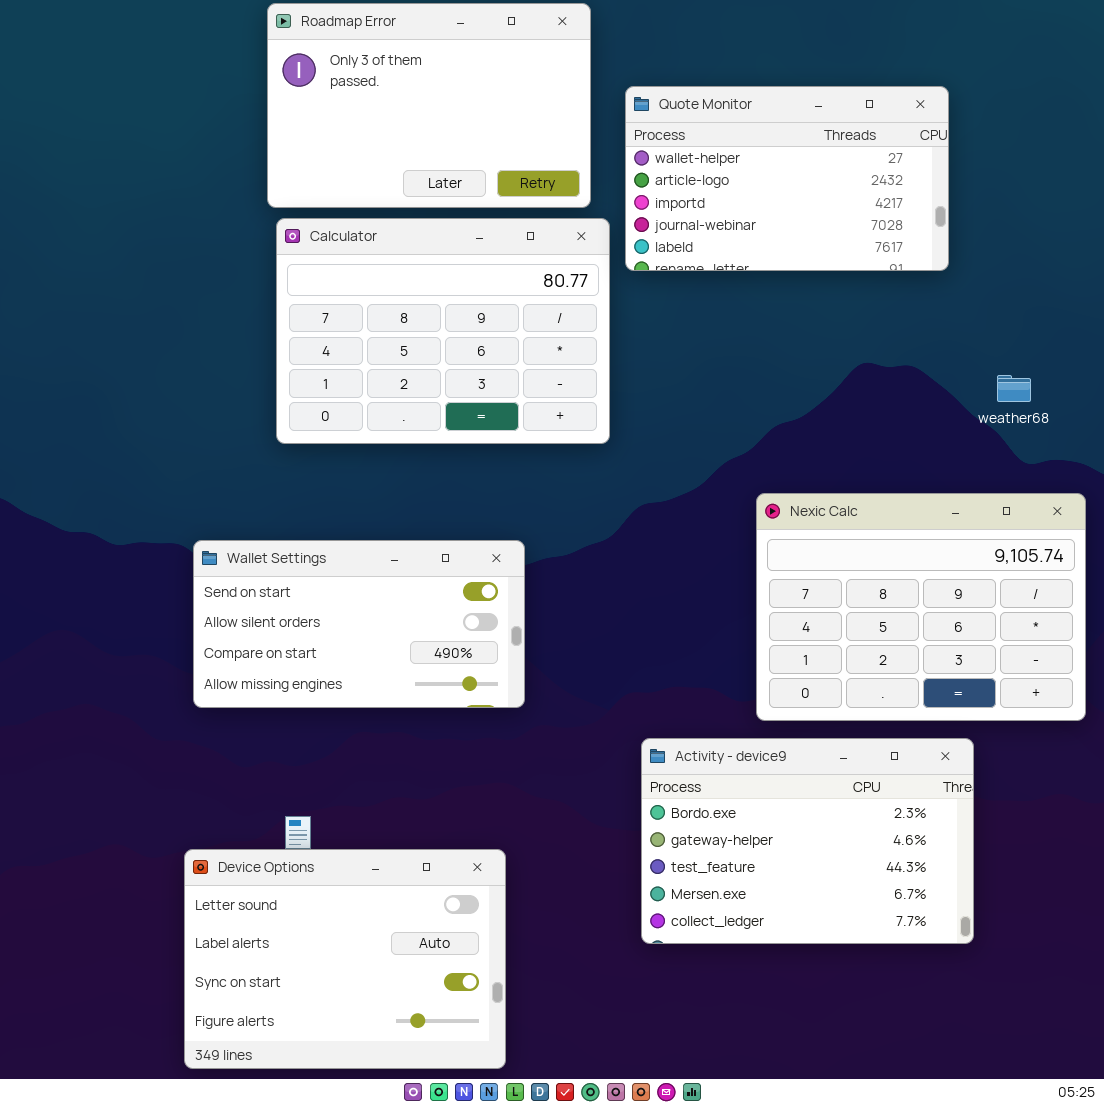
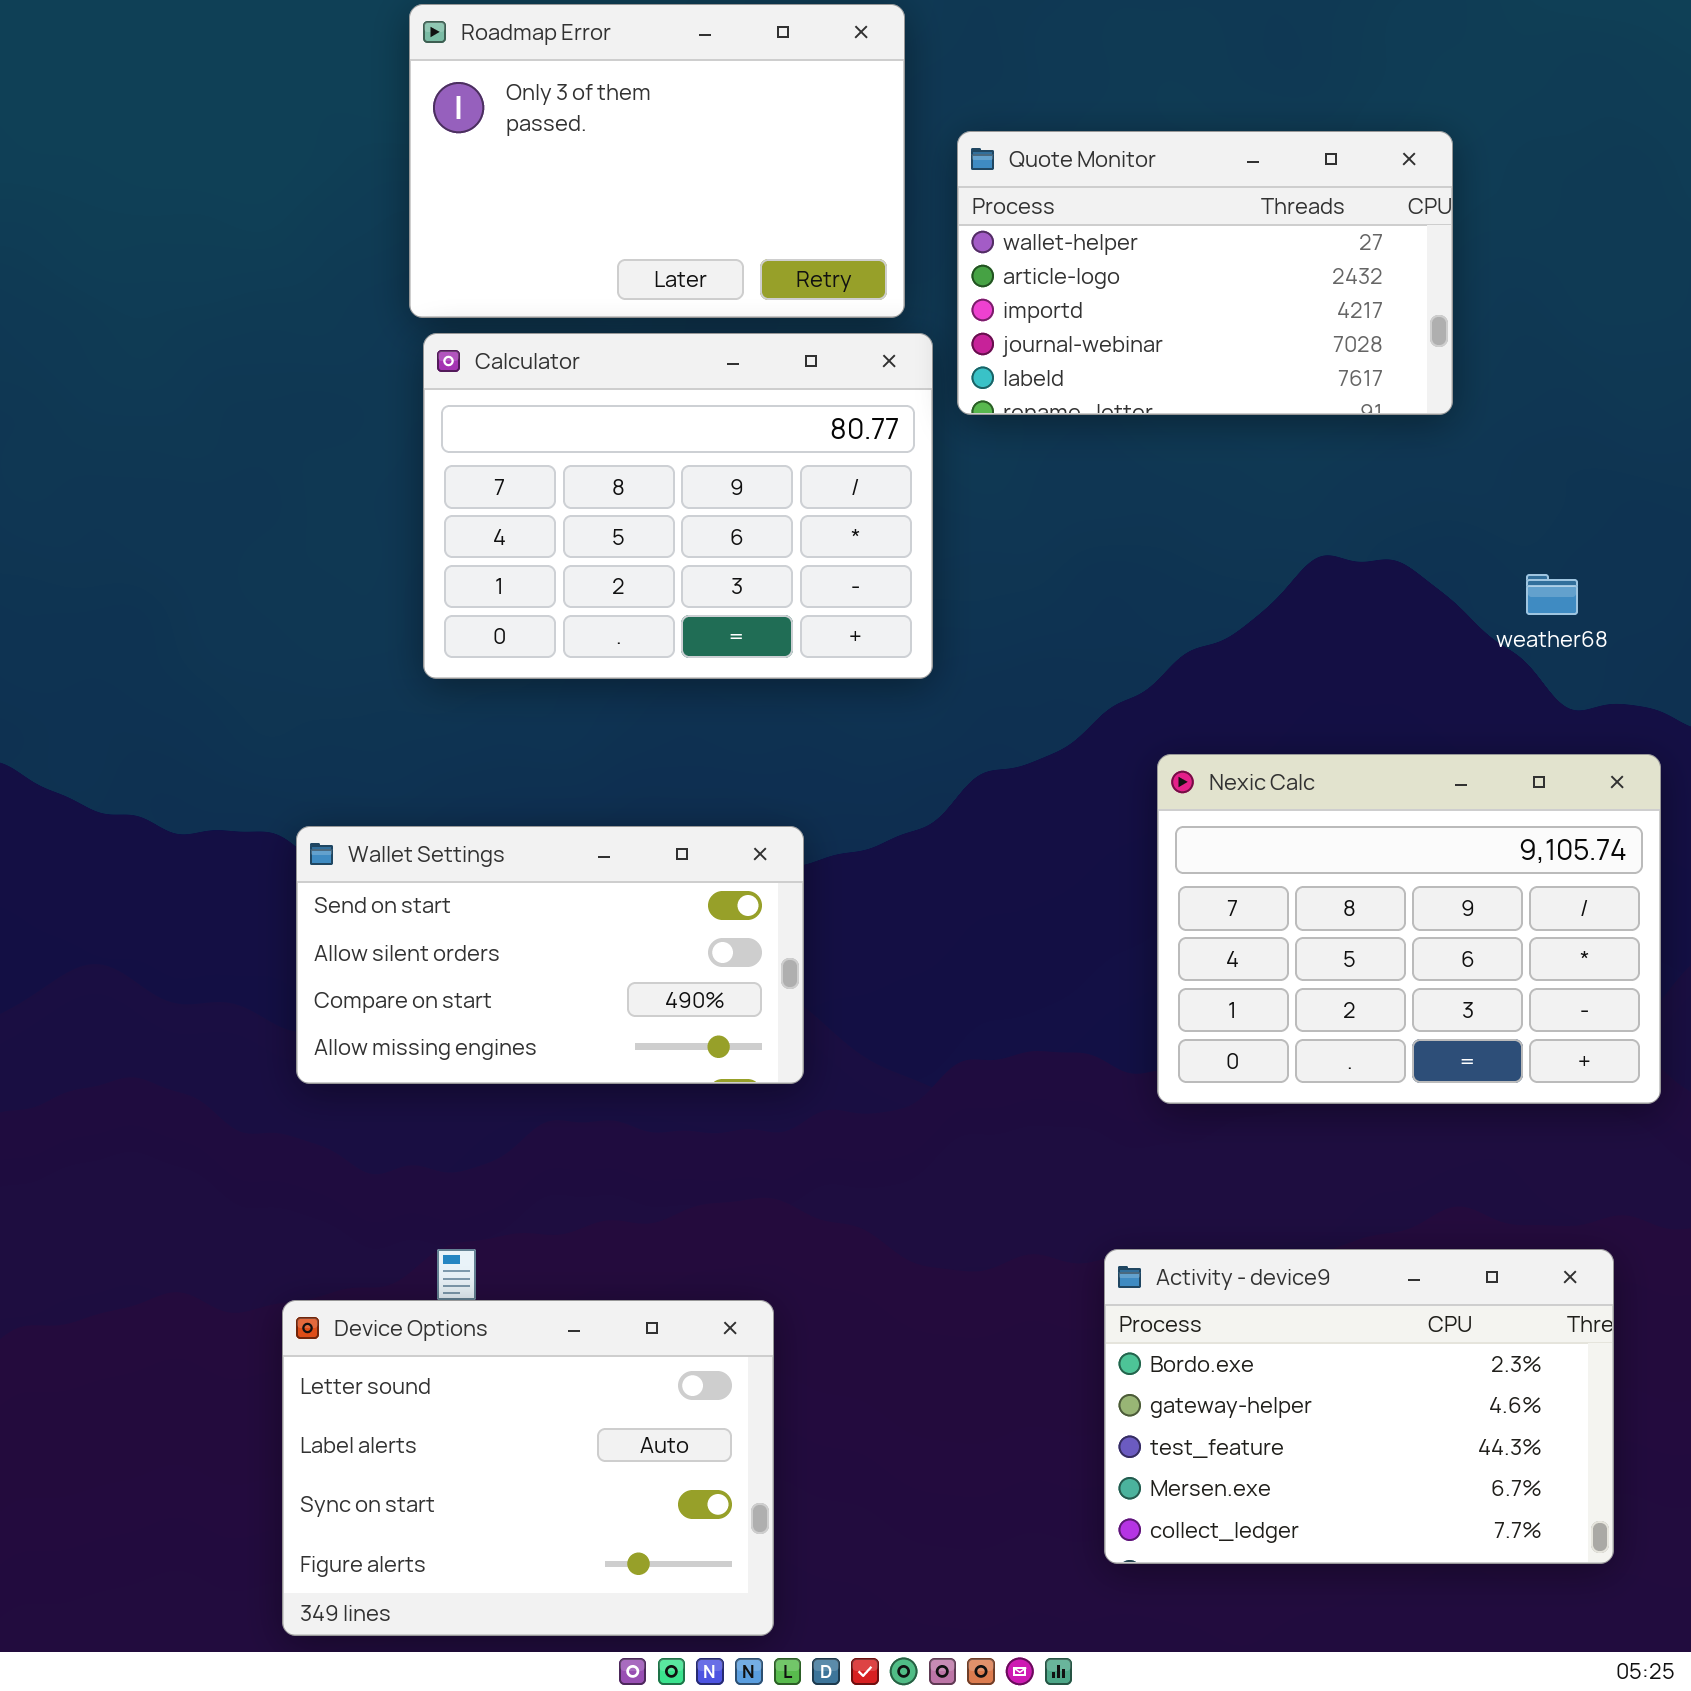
Activity - device9: [641,738,974,944] -> [1104,1249,1614,1564], moved

